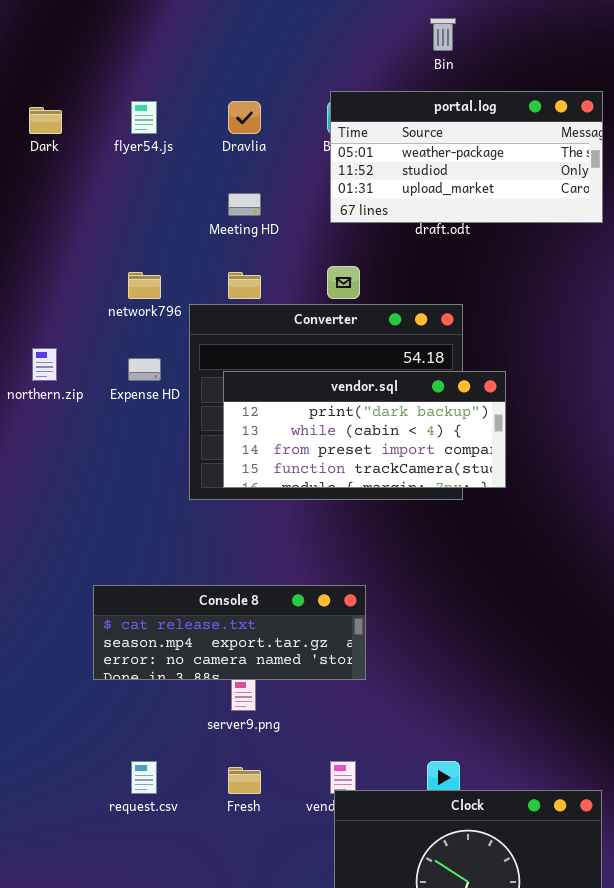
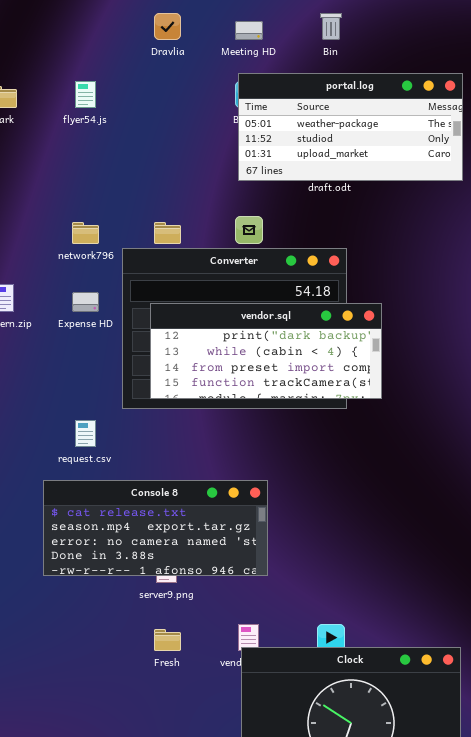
Dravlia: [228,101,261,134] -> [154,13,181,40], moved
Meeting HD: [228,193,261,216] -> [235,21,263,40], moved
Console 8: [93,585,366,680] -> [43,480,268,576], resized
request.csv: [131,761,157,794] -> [75,420,96,447], moved

